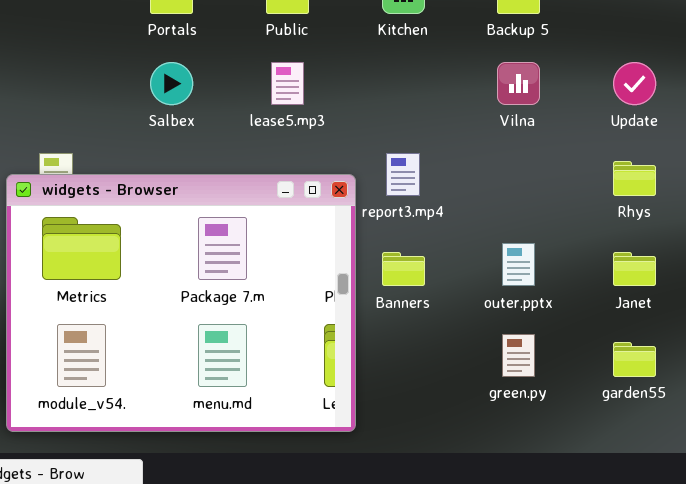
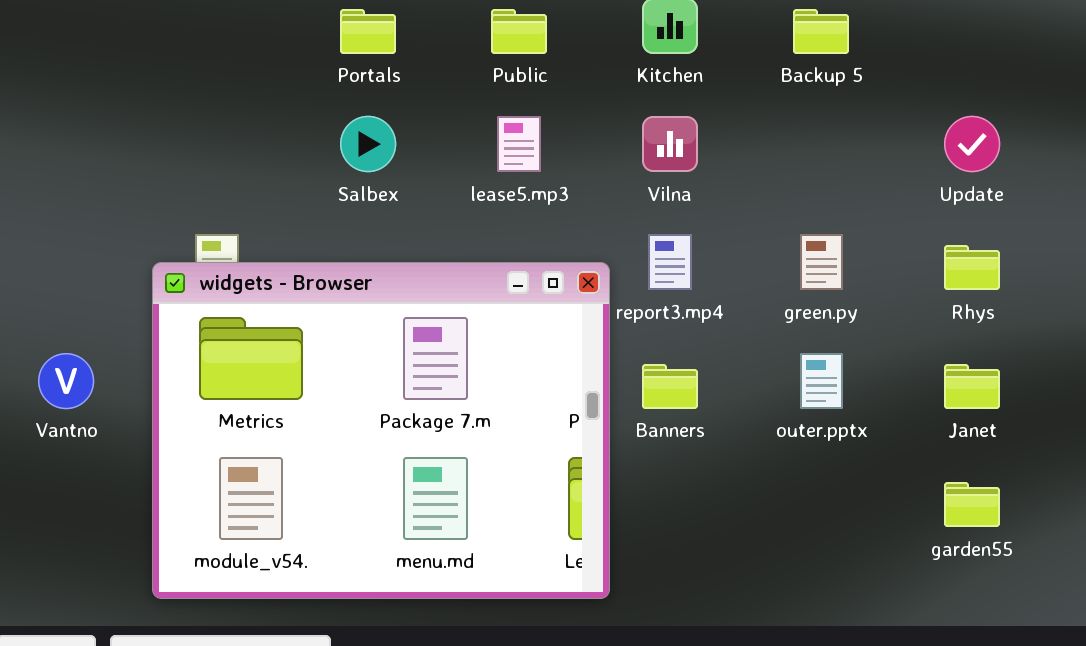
Vilna: [497,62,540,105] -> [642,116,698,172], moved
green.py: [502,334,535,377] -> [800,234,843,290], moved

